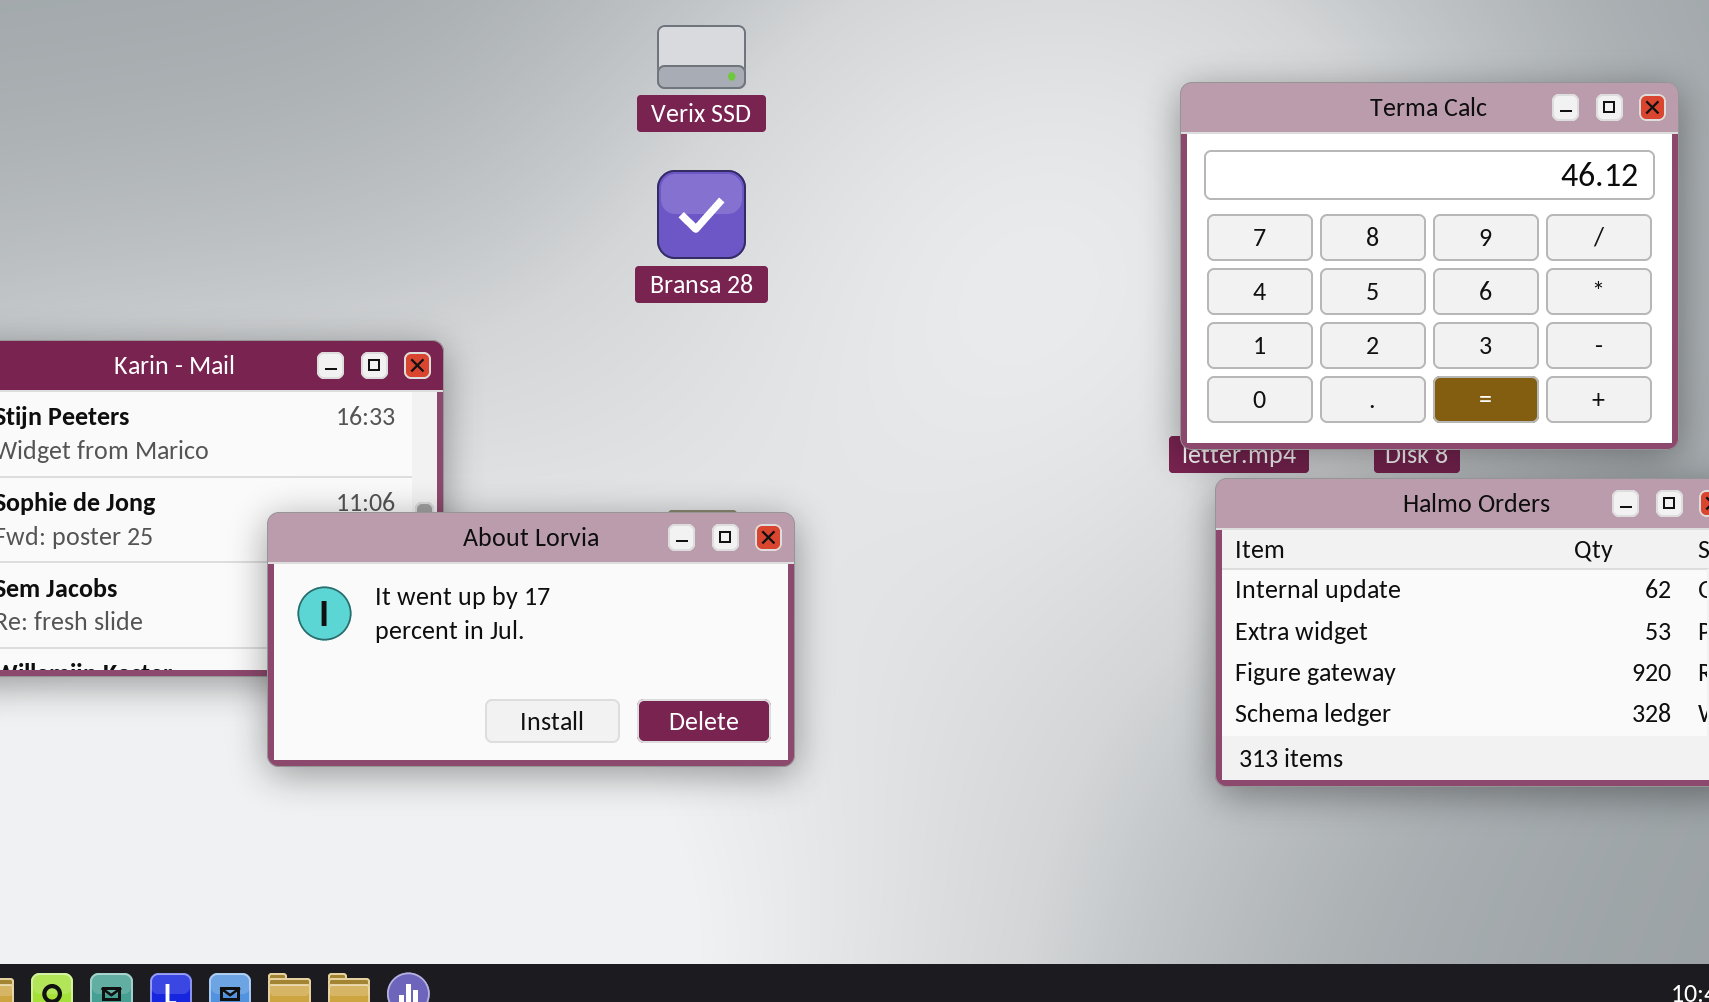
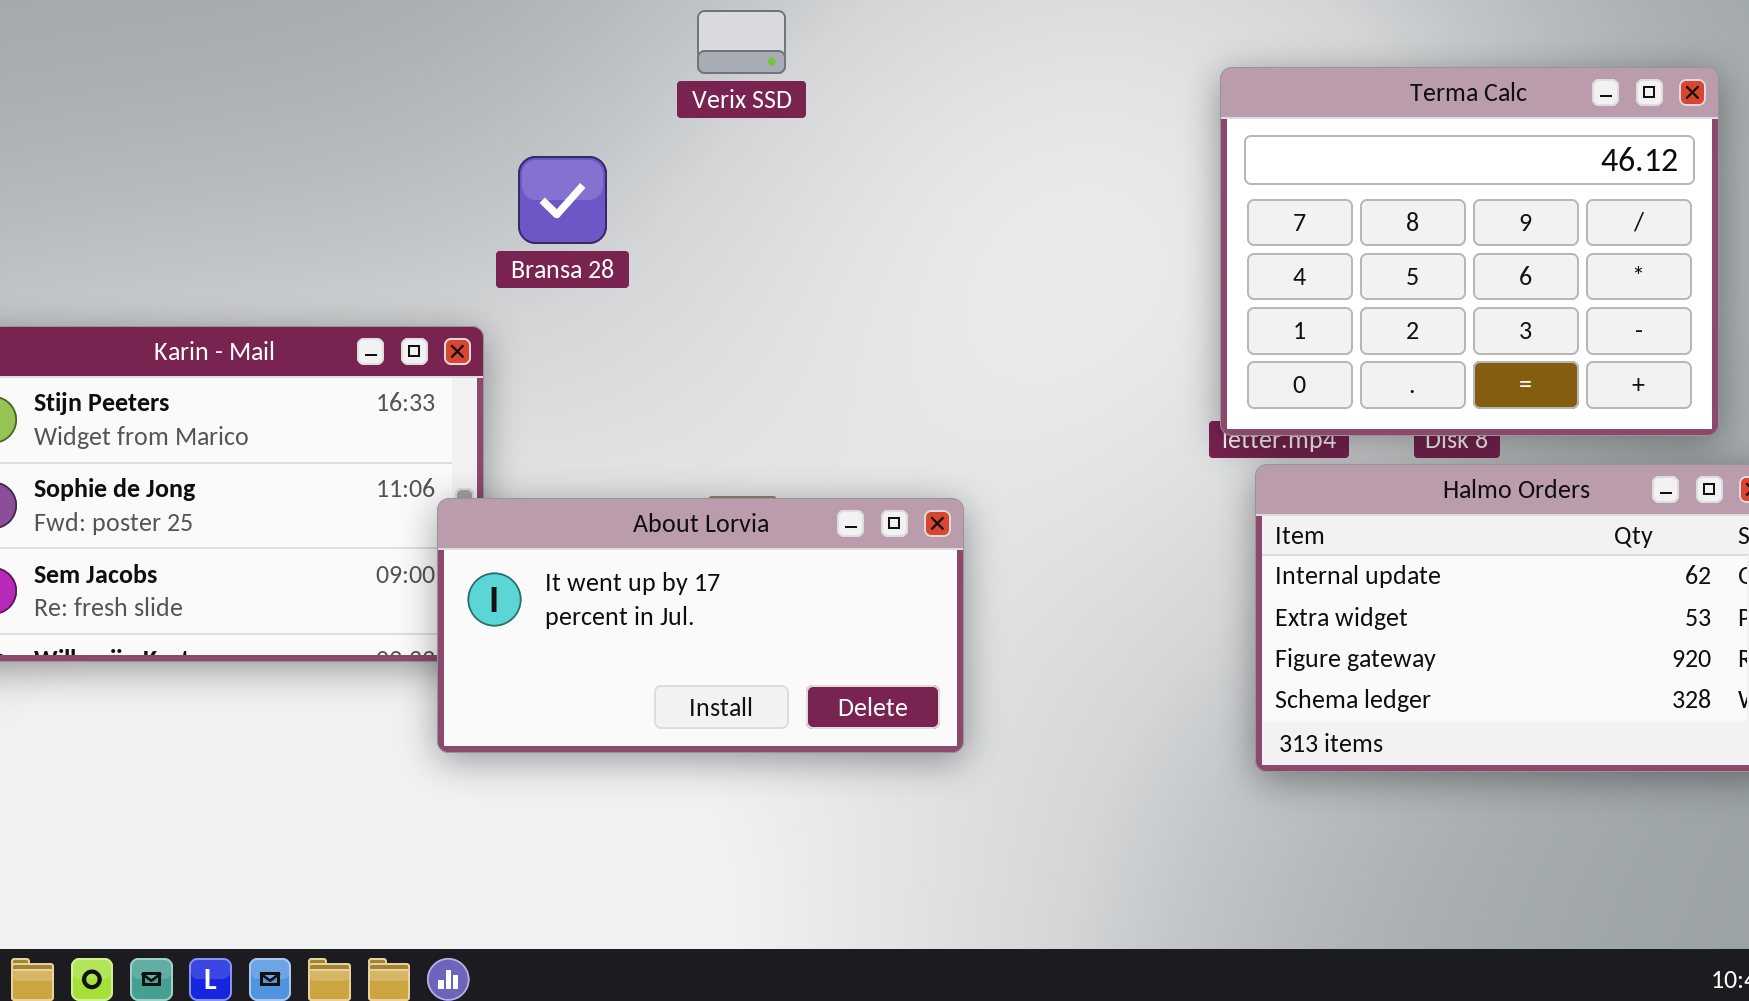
Bransa 28: [657,170,746,259] -> [518,156,607,244], moved
About Lorvia: [267,512,795,767] -> [437,498,964,753], moved

